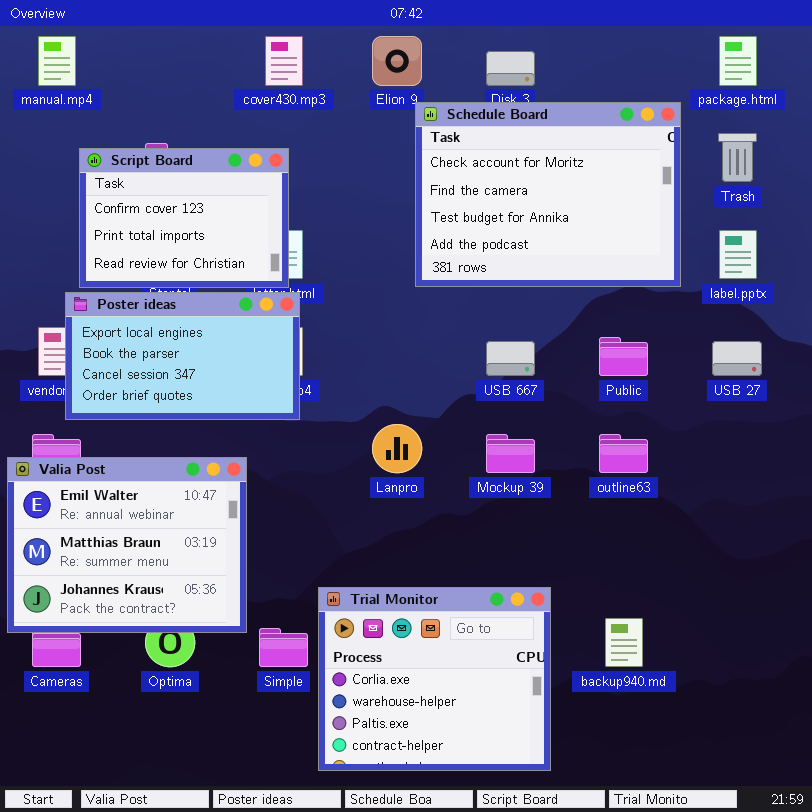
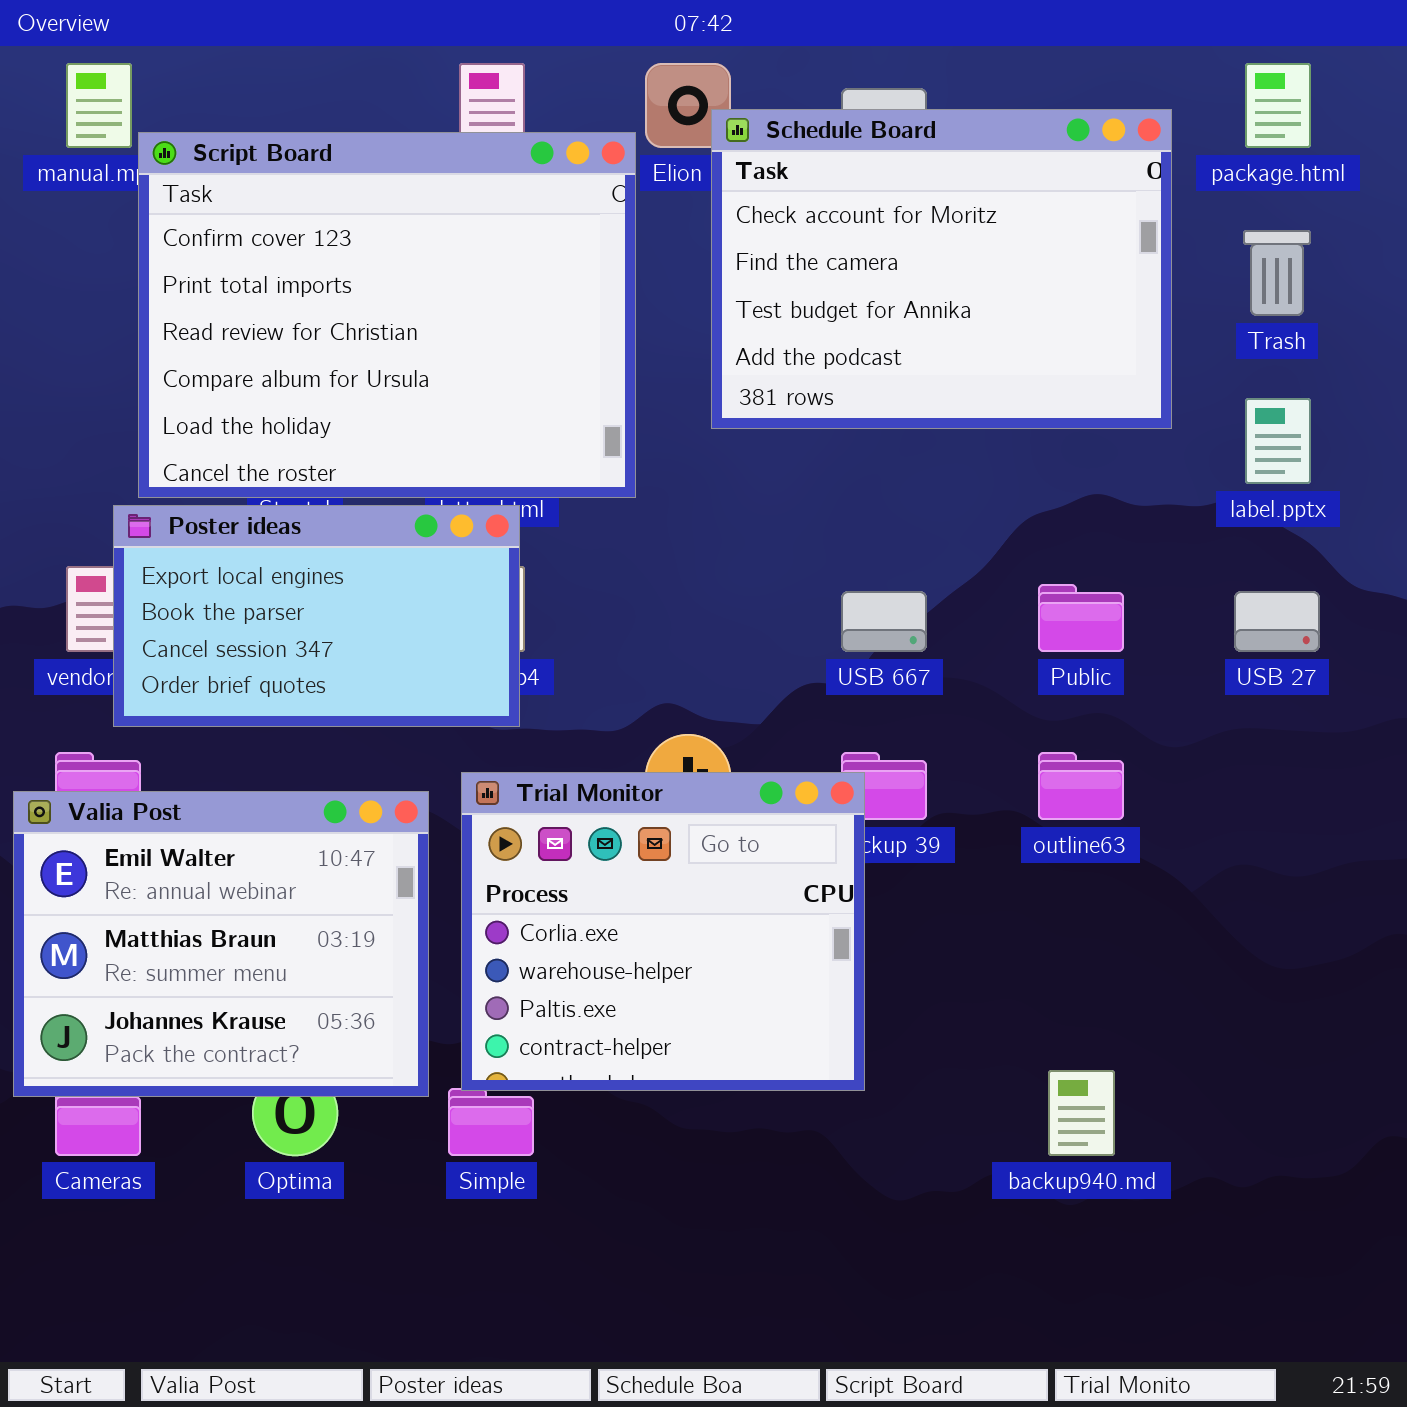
Schedule Board: [415,102,681,287] -> [711,109,1172,429], moved
Script Board: [79,148,289,288] -> [138,132,636,498], resized
Trial Monitor: [318,587,551,771] -> [461,772,865,1091], moved

